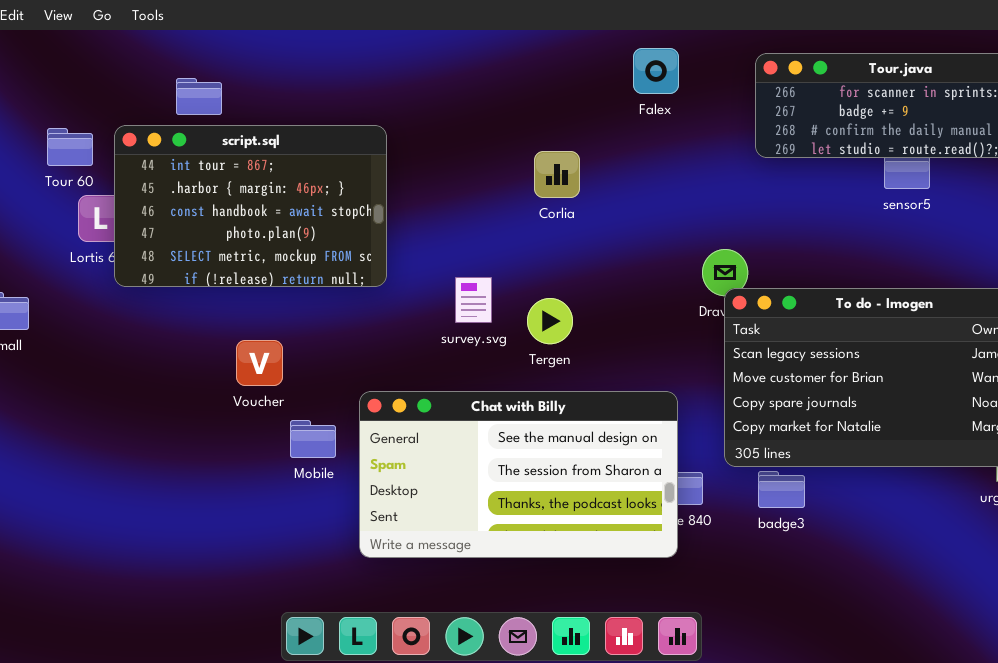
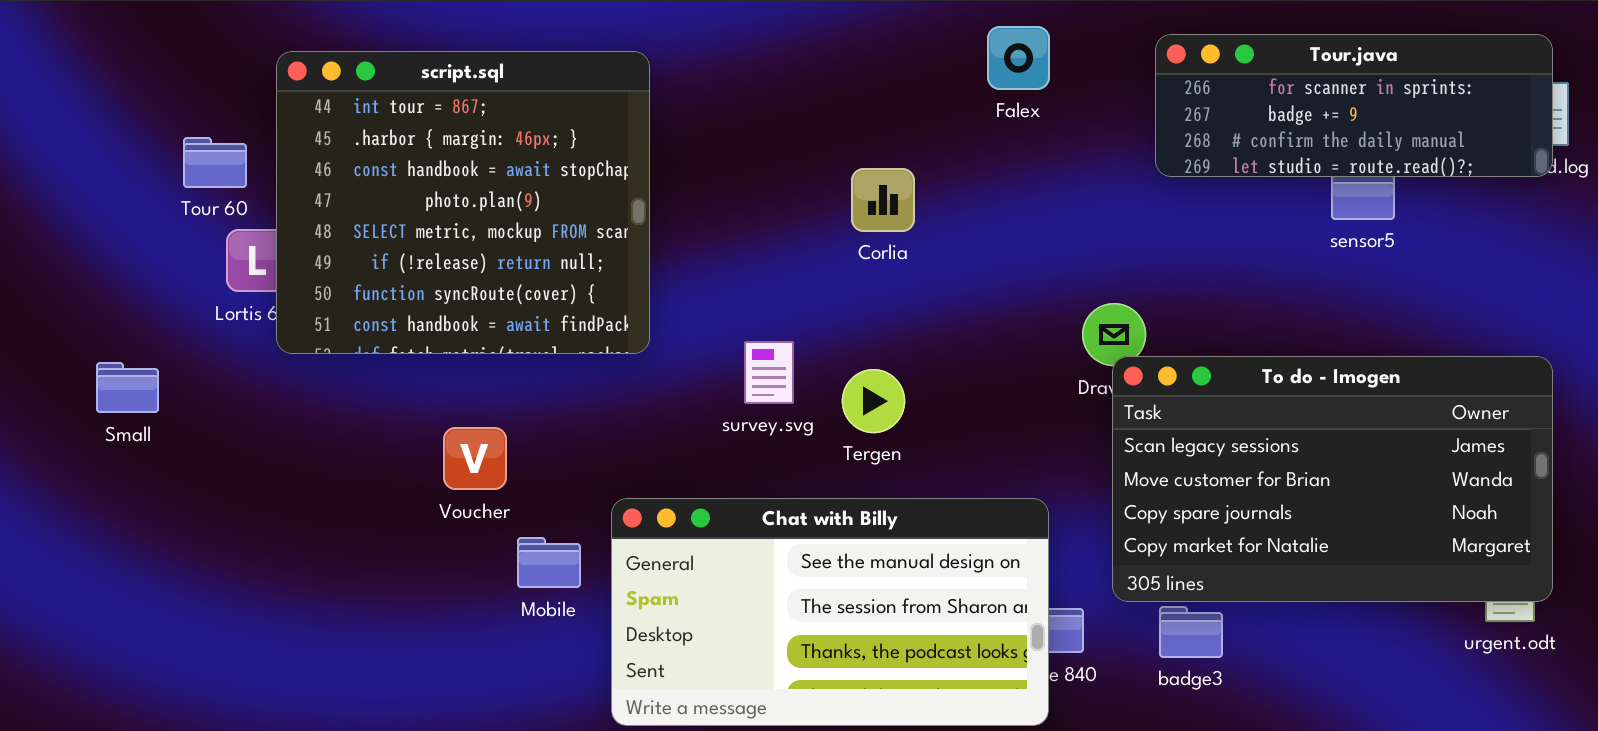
script.sql: [114,125,387,287] -> [276,51,650,354], resized

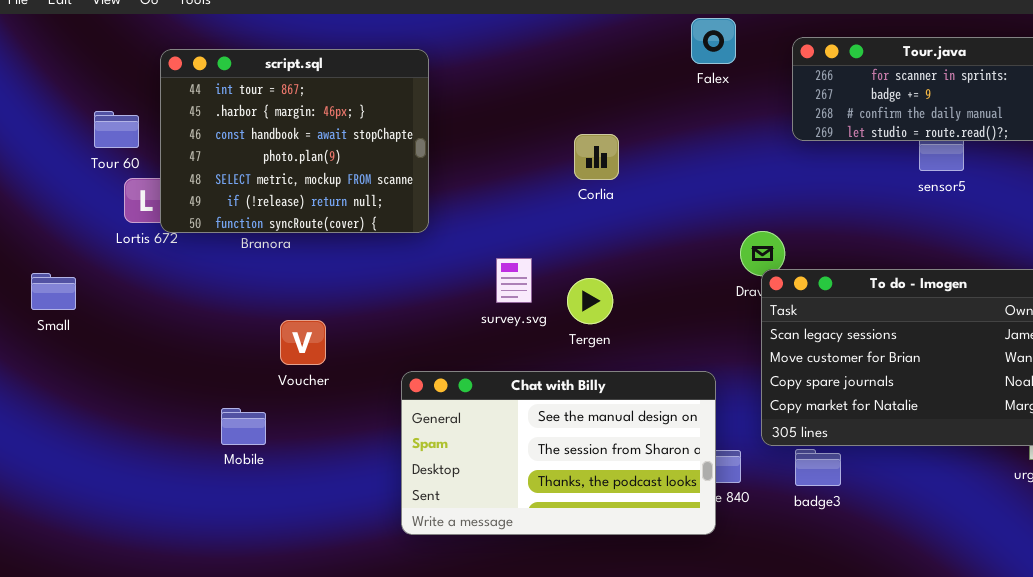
Falex: [987,26,1050,90] -> [691,18,736,64], moved
script.sql: [276,51,650,354] -> [160,49,429,233], resized
Mobile: [517,537,581,588] -> [221,408,266,445], moved

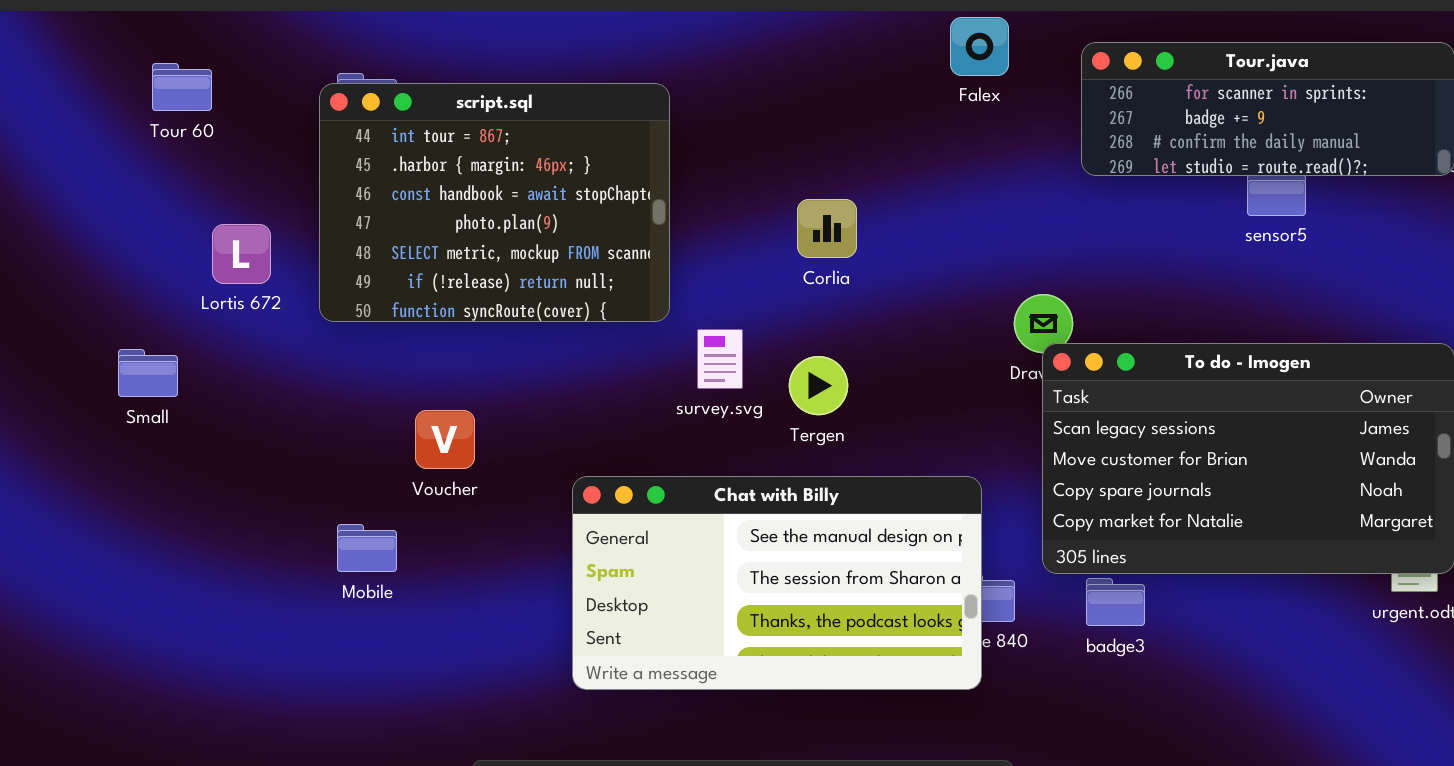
script.sql: [160,49,429,233] -> [319,83,670,322], moved
Tour 60: [94,111,139,148] -> [152,63,212,111], moved
Corlia: [574,134,619,180] -> [797,199,857,258], moved
Small: [31,273,76,310] -> [118,349,178,397], moved

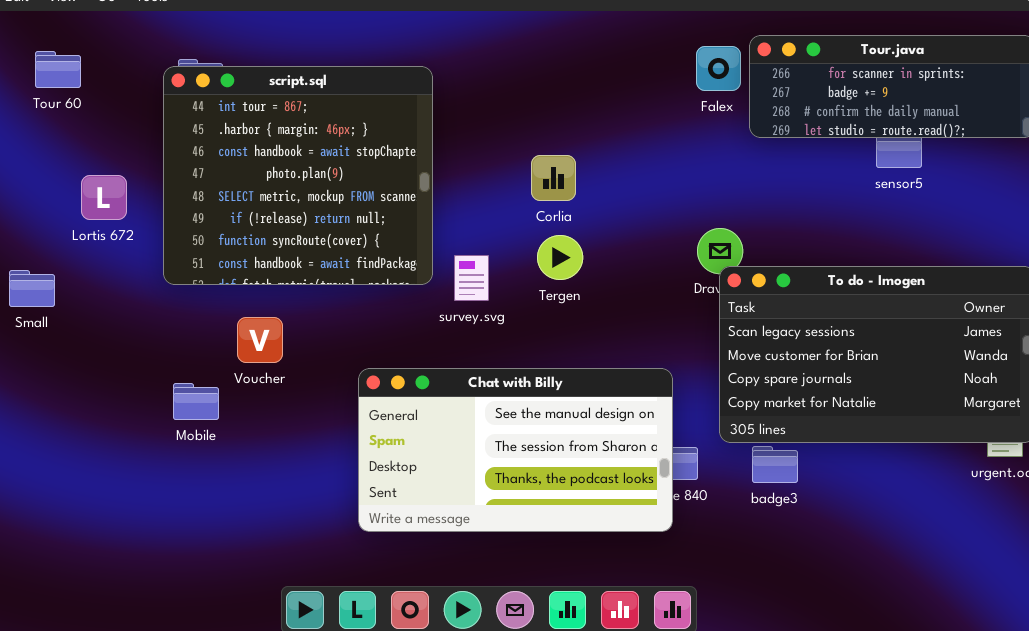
Falex: [950,17,1009,76] -> [696,46,741,91], moved
script.sql: [319,83,670,322] -> [163,66,433,285], resized
Tergen: [789,356,848,415] -> [537,235,583,280], moved
Mobile: [337,524,397,572] -> [173,383,219,420], moved

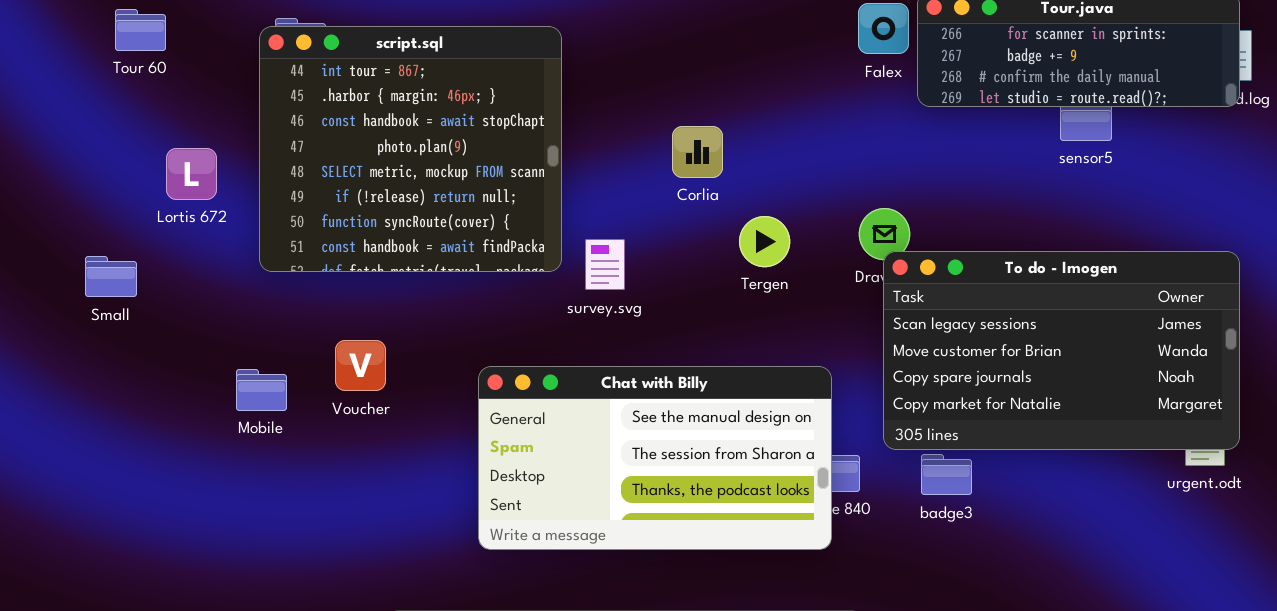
Tergen: [537,235,583,280] -> [739,216,790,267], moved
Voucher: [237,317,283,363] -> [335,340,386,391], moved
Mobile: [173,383,219,420] -> [236,369,287,411], moved

